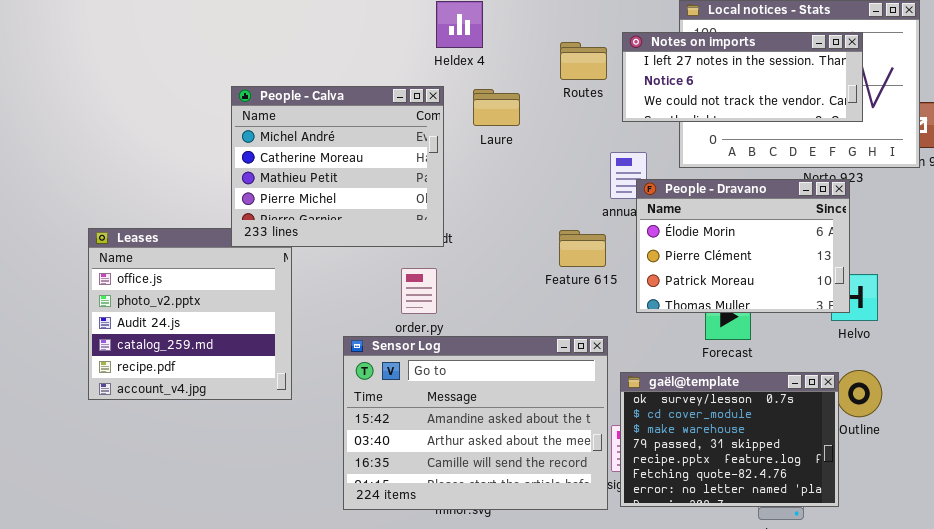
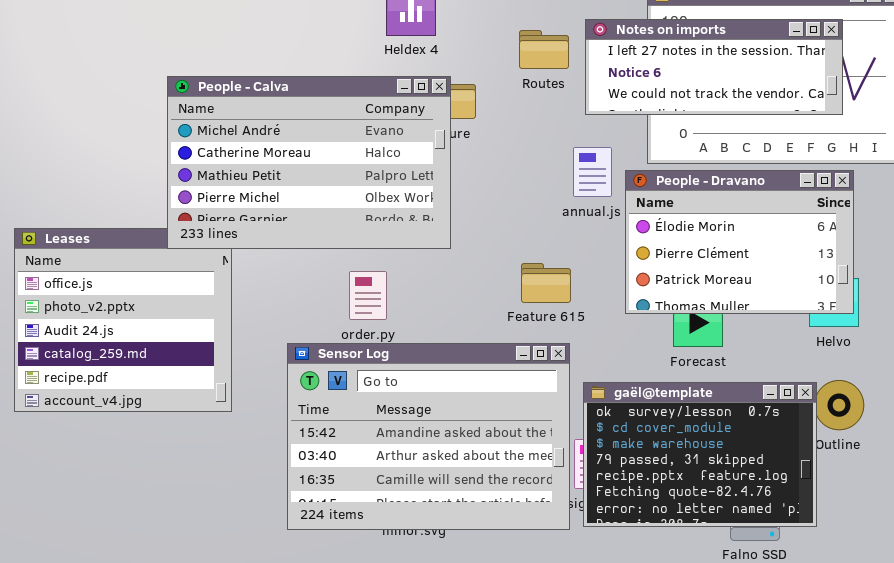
People - Calva: [231,86,444,247] -> [167,76,451,249], resized
People - Dravano: [636,179,850,313] -> [625,170,854,314], moved
Feature 615: [559,230,606,267] -> [521,263,571,303], moved

